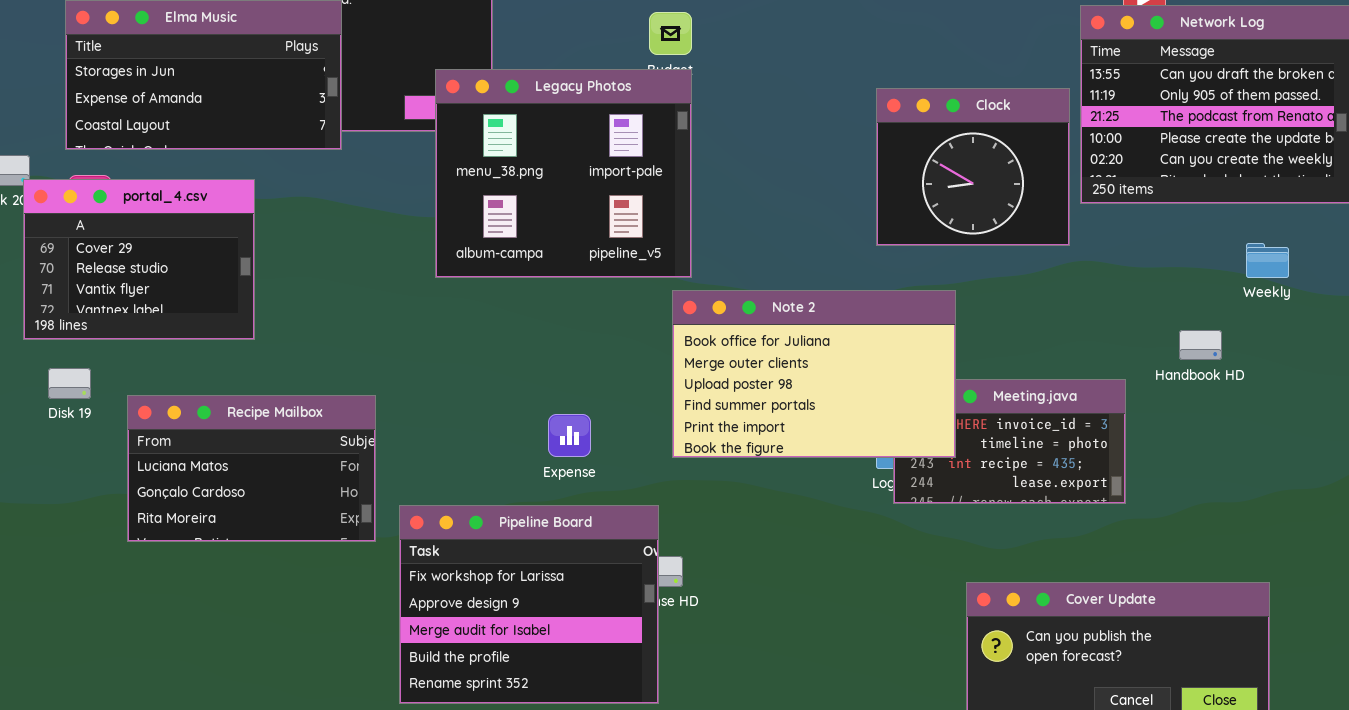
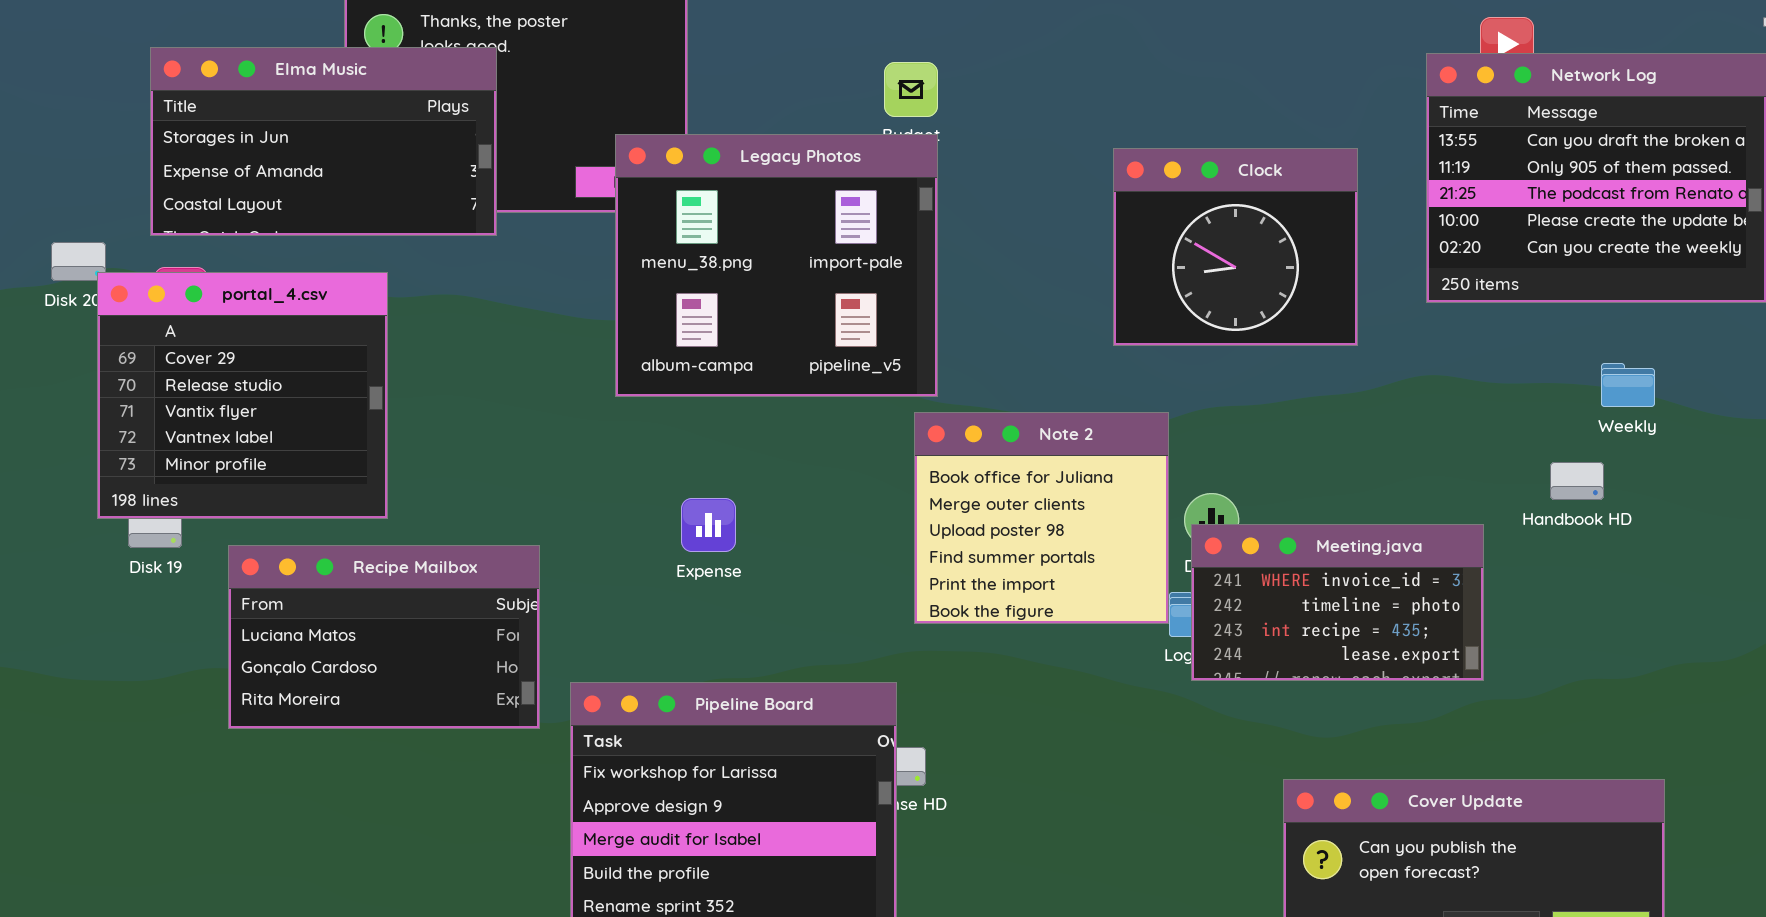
Clock: [876,88,1070,246] -> [1113,148,1358,346], moved
portal_4.csv: [23,179,255,340] -> [97,272,388,519], resized
Weekly: [1246,243,1289,278] -> [1601,363,1655,407], moved
Note 2: [672,290,956,458] -> [914,412,1169,624], resized
Expense: [548,414,591,457] -> [681,498,736,552], moved

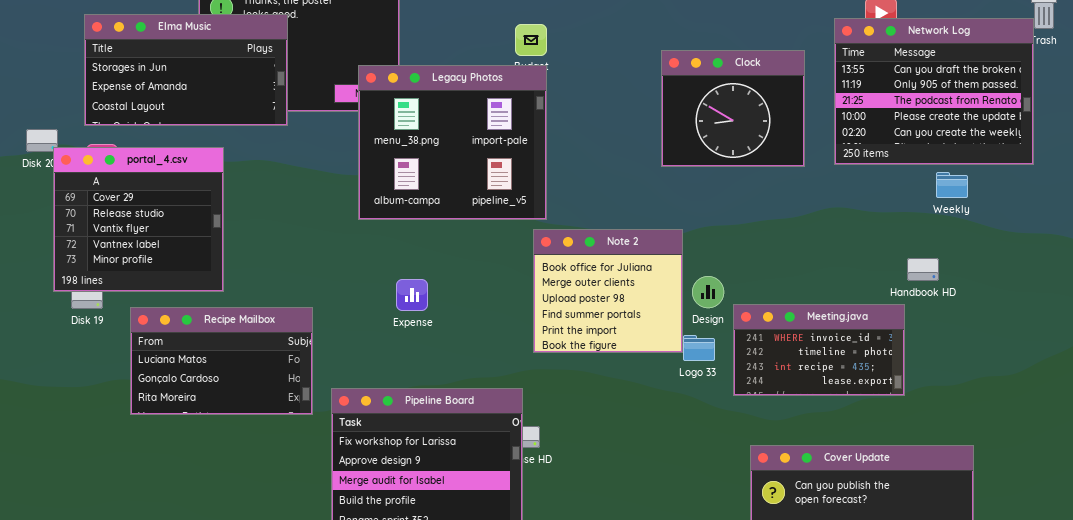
Clock: [1113,148,1358,346] -> [661,50,805,167], moved
Weekly: [1601,363,1655,407] -> [936,172,968,198], moved
Meeting.java: [1191,524,1484,681] -> [733,304,905,396], moved

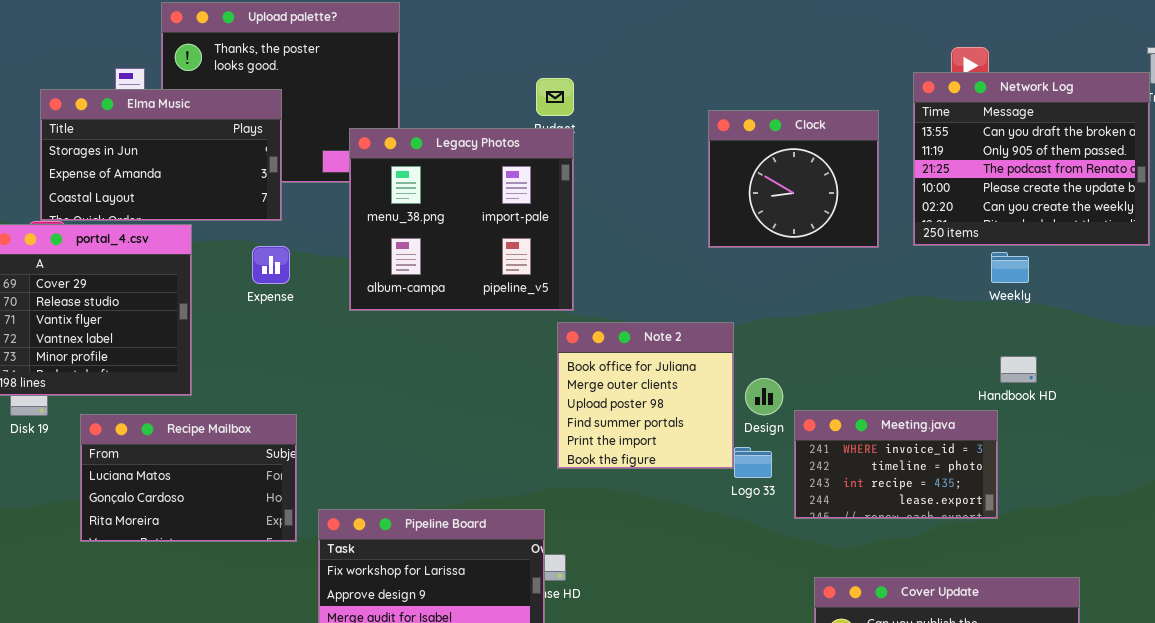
Elma Music: [84,14,288,126] -> [40,89,282,221], moved
Weekly: [936,172,968,198] -> [991,252,1029,283], moved
Expense: [396,279,428,311] -> [252,246,290,284], moved

